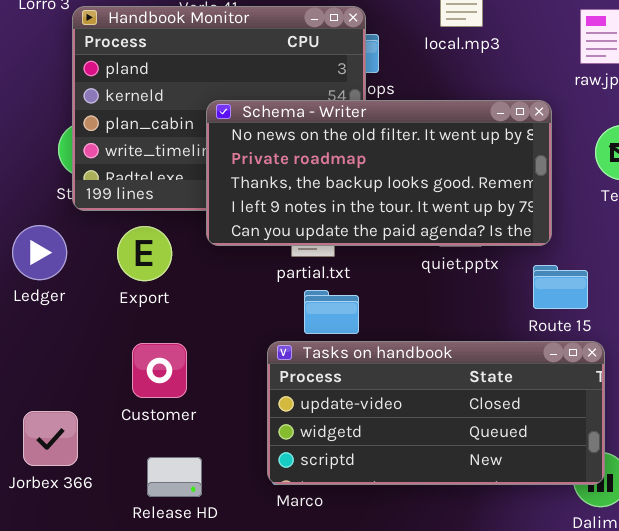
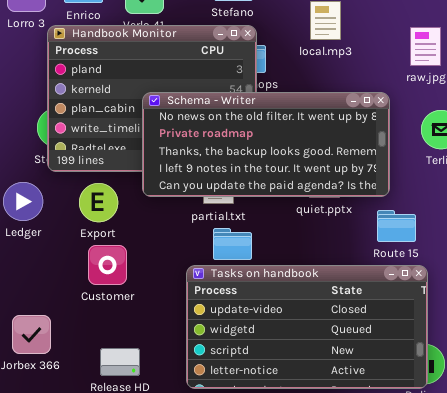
Tasks on handbook: [267,341,605,485] -> [186,265,428,389], resized
Customer: [132,343,187,398] -> [88,245,127,285], moved

